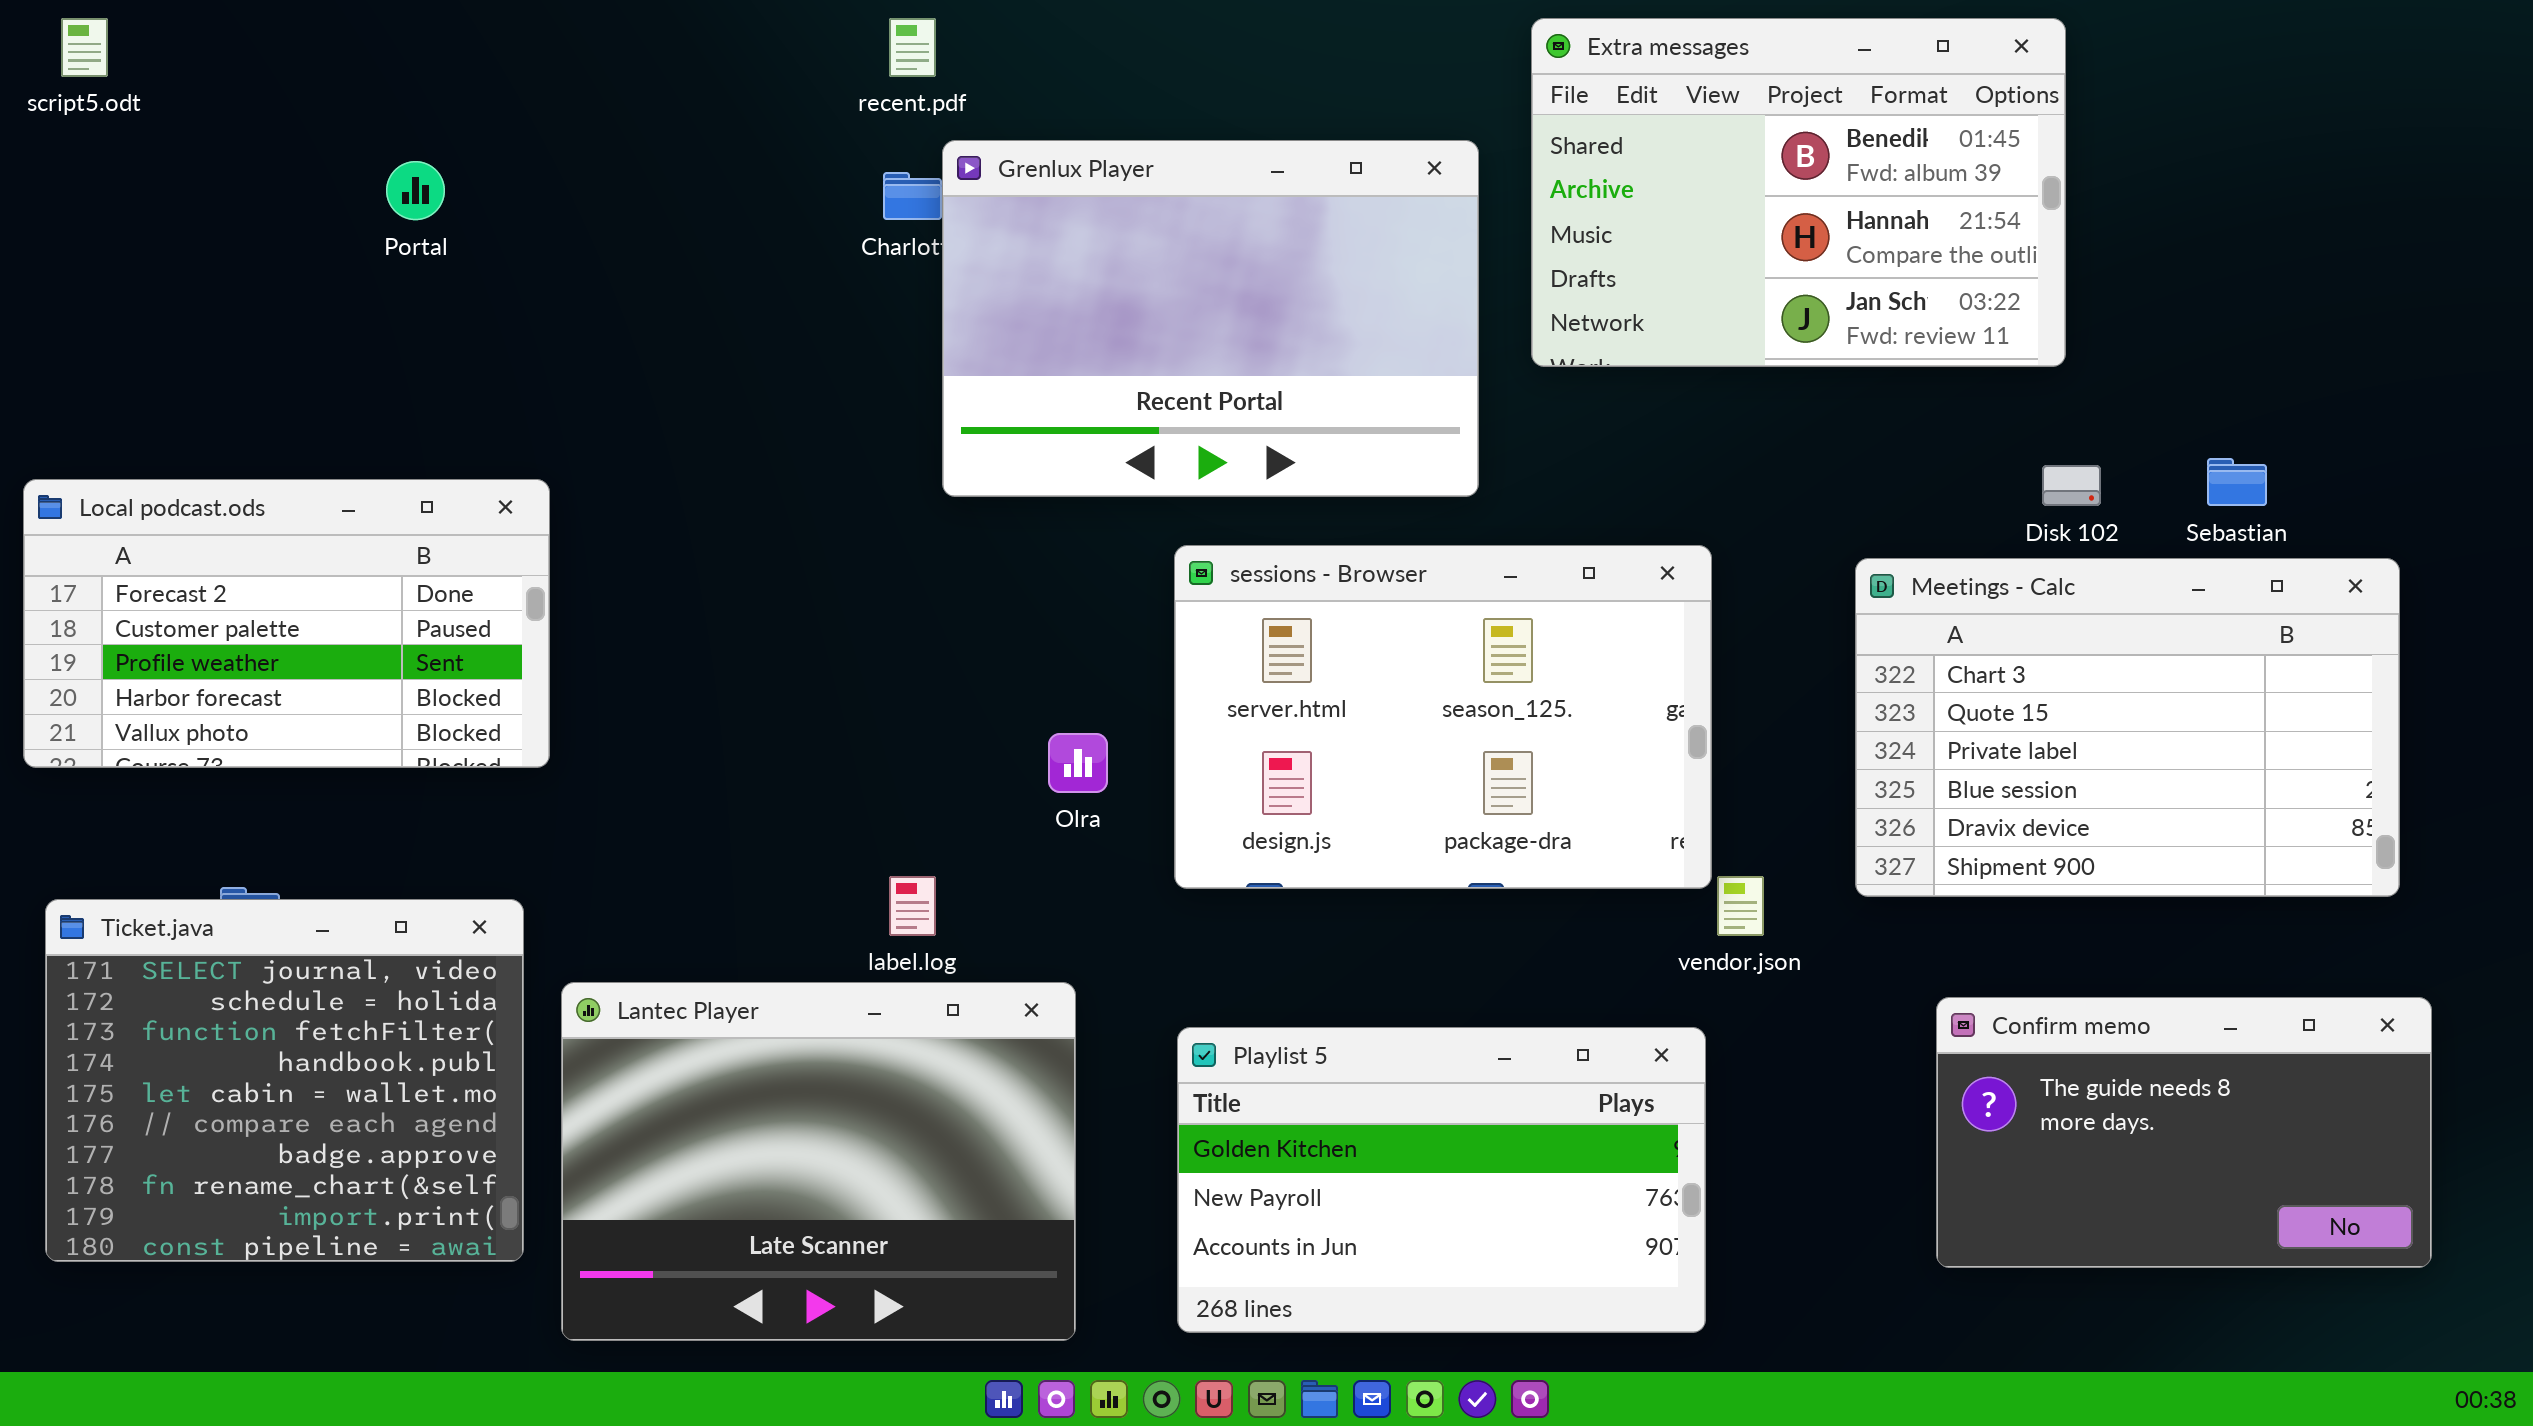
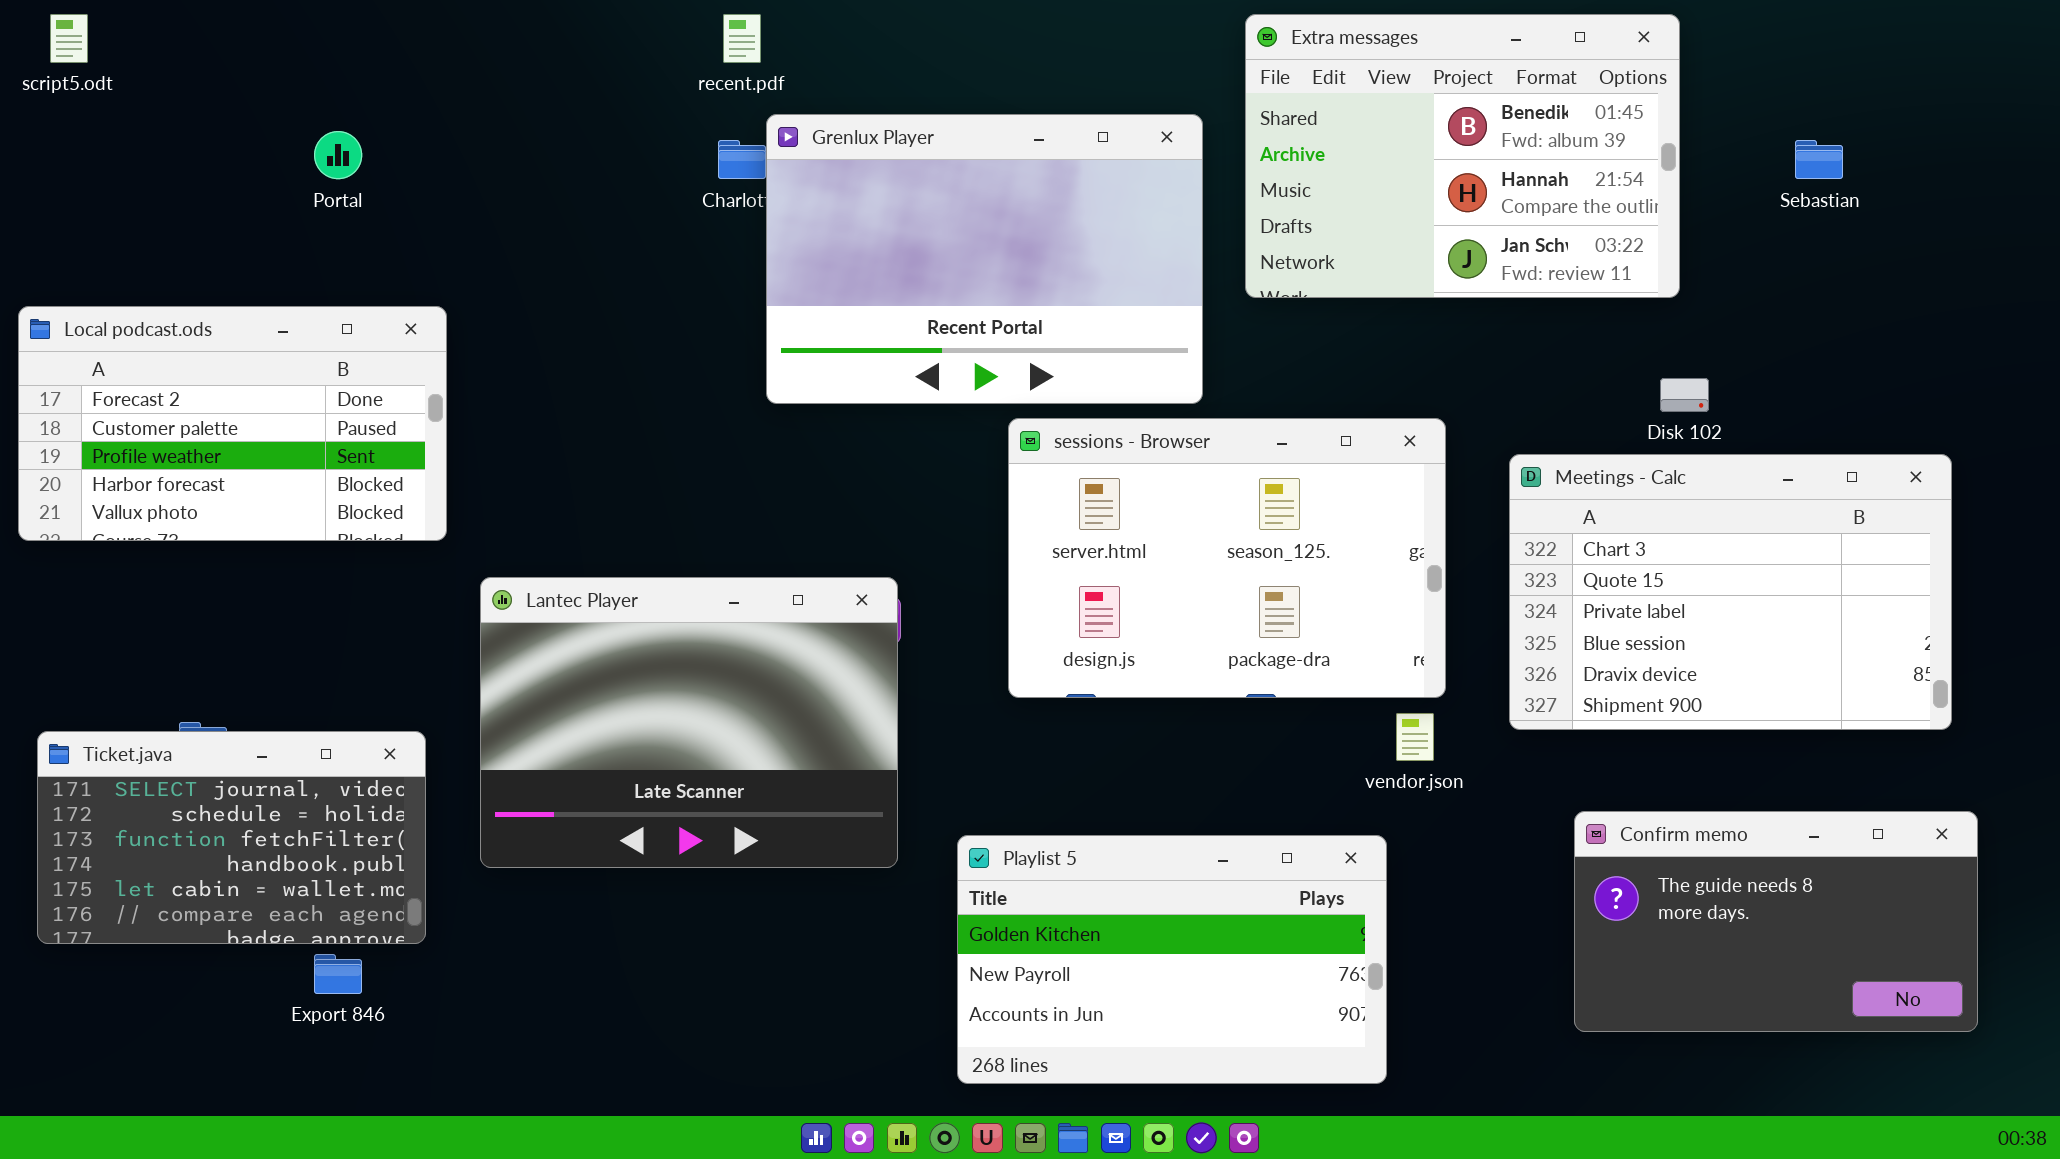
Sebastian: [2207,458,2267,506] -> [1795,140,1843,179], moved
Local podcast.ods: [23,479,550,768] -> [18,306,447,541], moved
sessions - Browser: [1174,545,1712,889] -> [1008,418,1446,698], moved
Ticket.java: [45,899,524,1262] -> [37,731,426,944], resized
Lantec Player: [561,982,1076,1341] -> [480,577,898,868], moved

